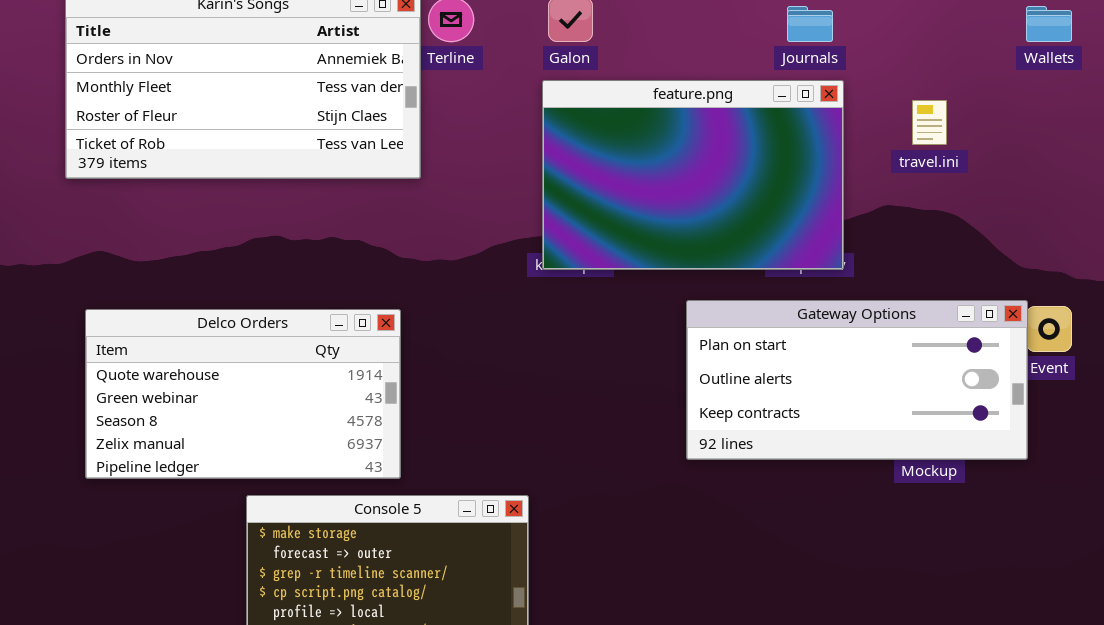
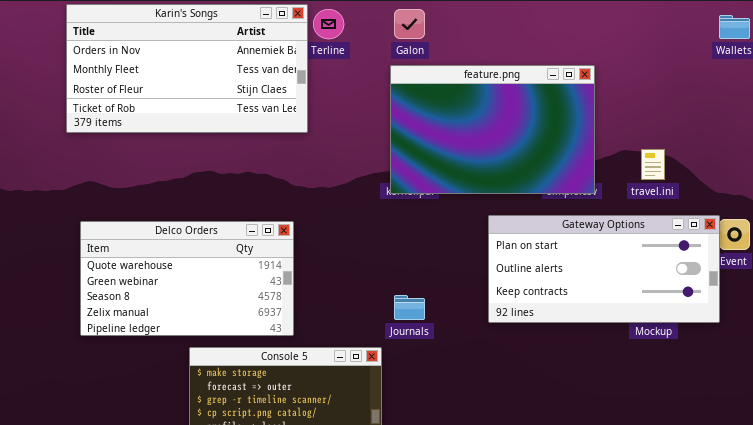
Journals: [787,6,833,42] -> [394,295,425,320], moved
travel.ini: [912,100,947,145] -> [641,149,665,180], moved

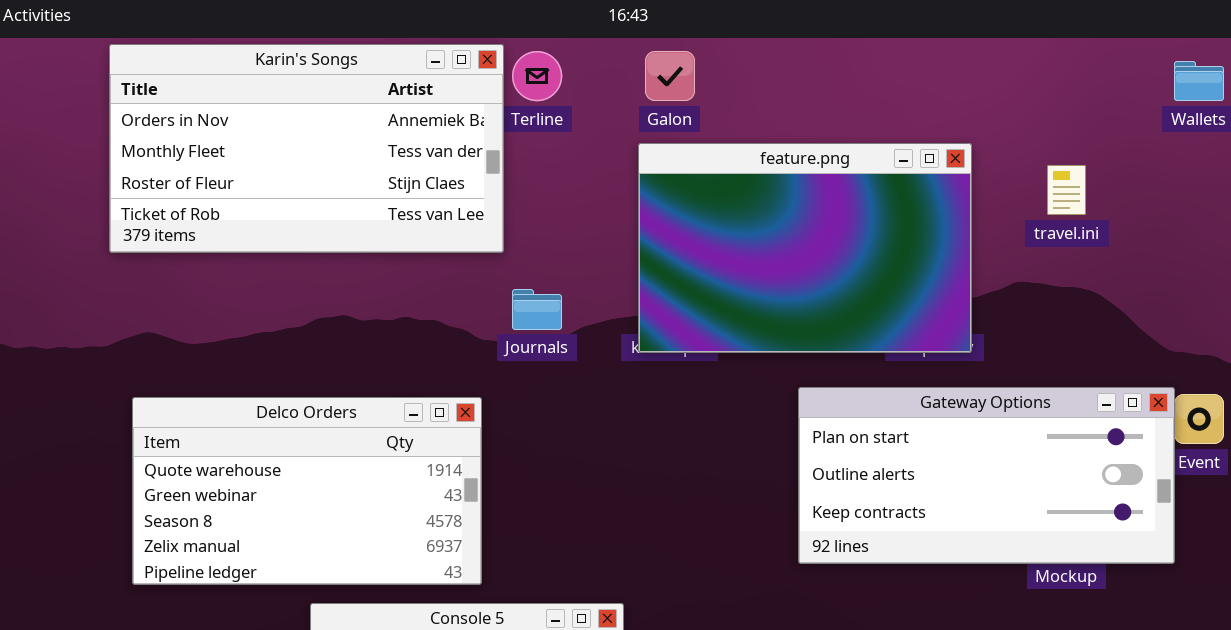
travel.ini: [641,149,665,180] -> [1047,165,1086,215], moved
Journals: [394,295,425,320] -> [512,289,562,330], moved

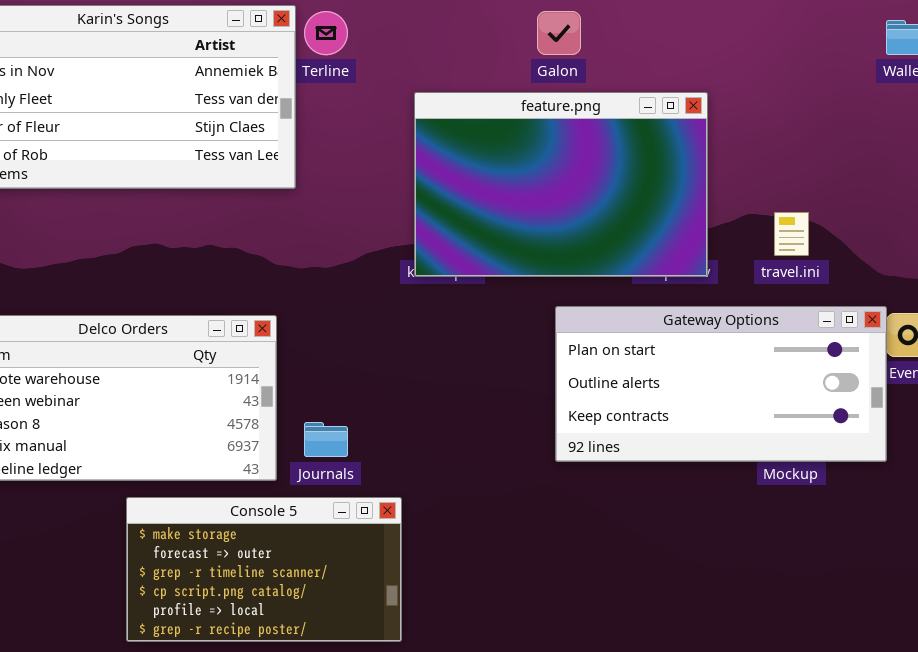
Galon: [645,51,695,101] -> [537,11,581,55], moved
travel.ini: [1047,165,1086,215] -> [774,212,809,256], moved
Journals: [512,289,562,330] -> [304,422,348,457], moved

